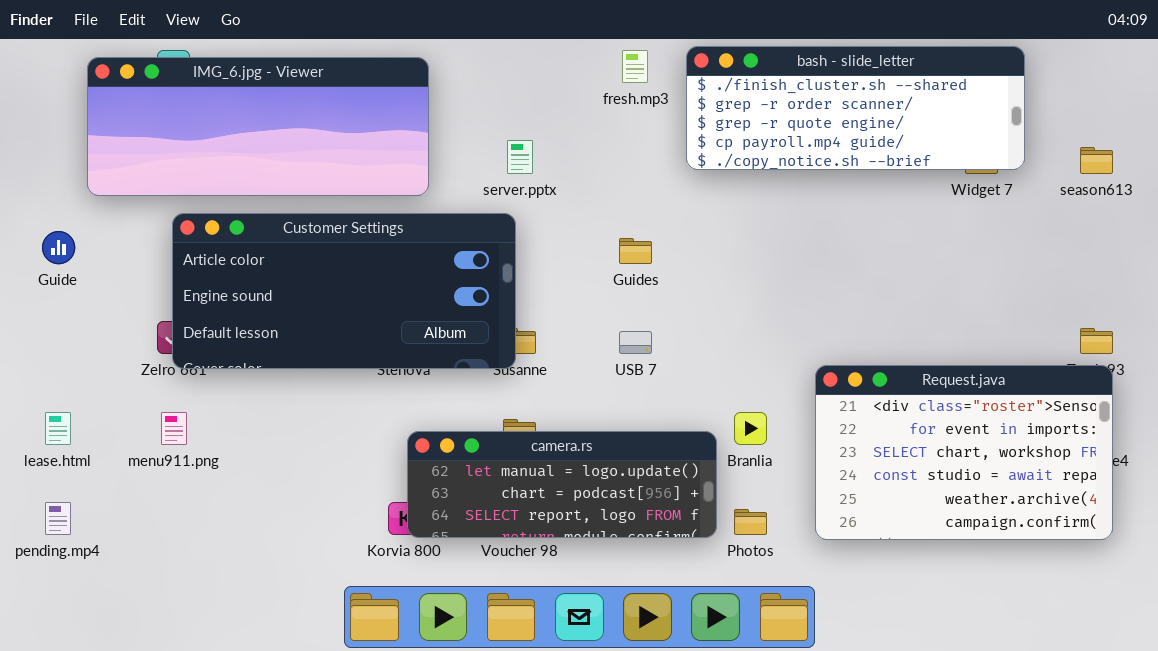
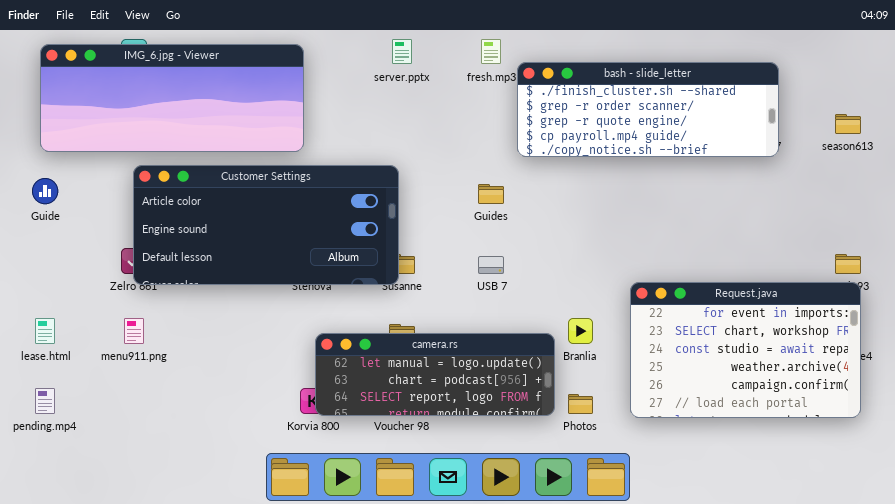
bash - slide_letter: [686,46,1025,170] -> [517,62,779,157], moved
IMG_6.jpg - Viewer: [87,57,429,196] -> [40,44,304,152], moved
server.pptx: [507,140,533,174] -> [392,39,412,64], moved
Request.java: [815,365,1113,540] -> [630,282,861,418], scrolled down 1 row

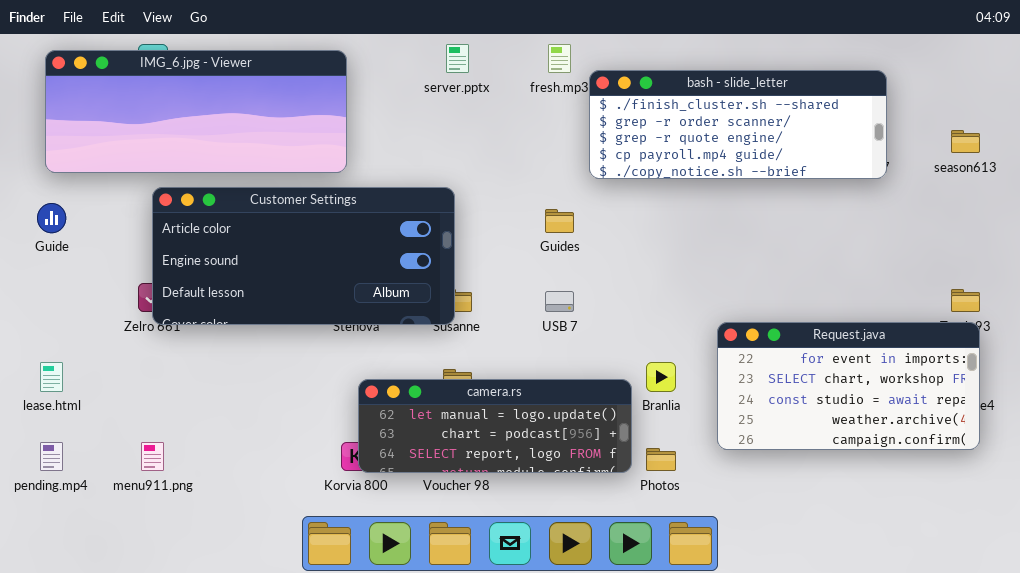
Request.java: [630,282,861,418] -> [717,322,980,450], resized
menu911.png: [124,318,144,344] -> [141,442,164,471], moved

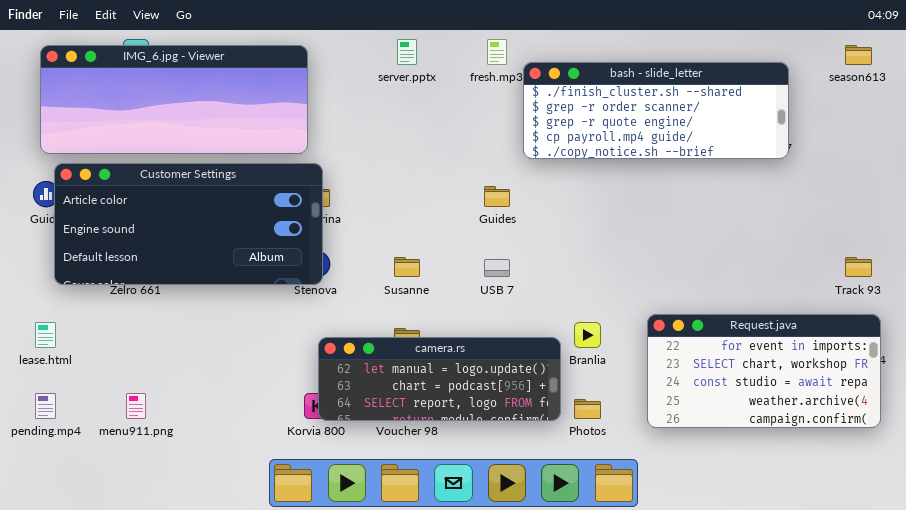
season613: [951,130,980,153] -> [845,45,872,65], moved
Customer Settings: [152,187,455,325] -> [54,163,323,285], moved
Request.java: [717,322,980,450] -> [647,314,881,428], moved

